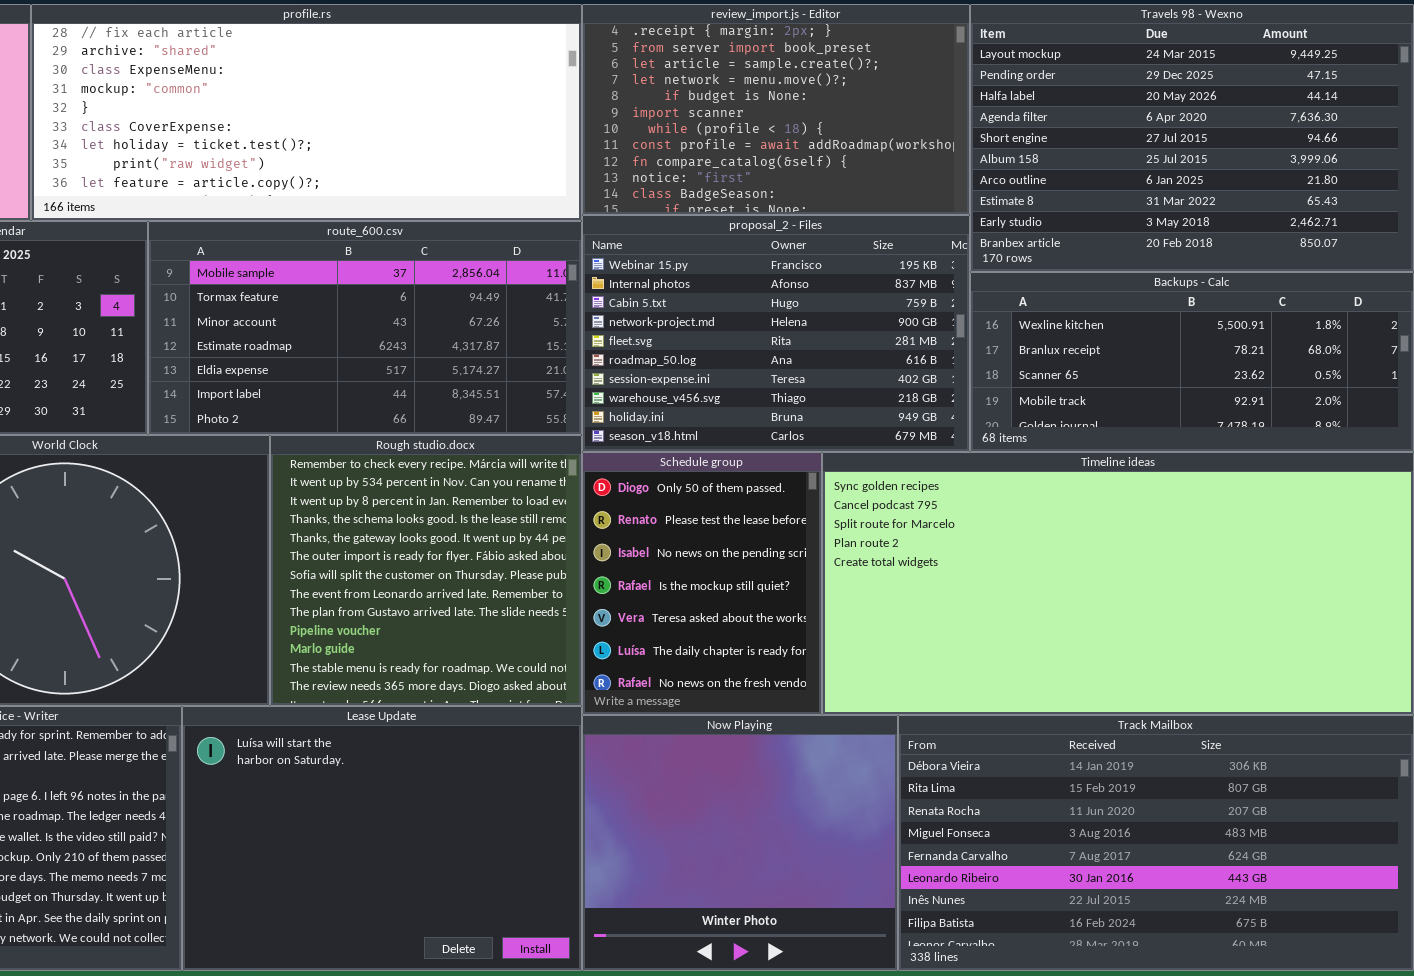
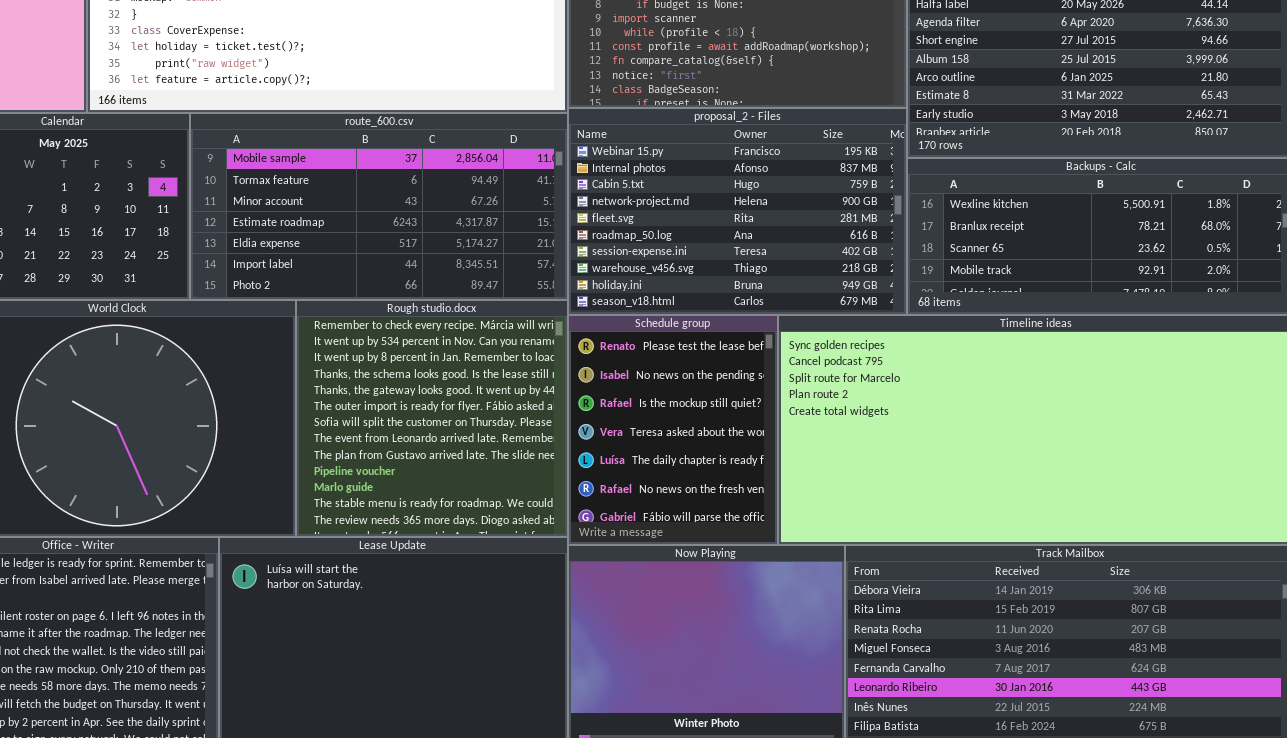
Schedule group: [582,452,822,715] -> [568,315,778,545], scrolled down 1 row

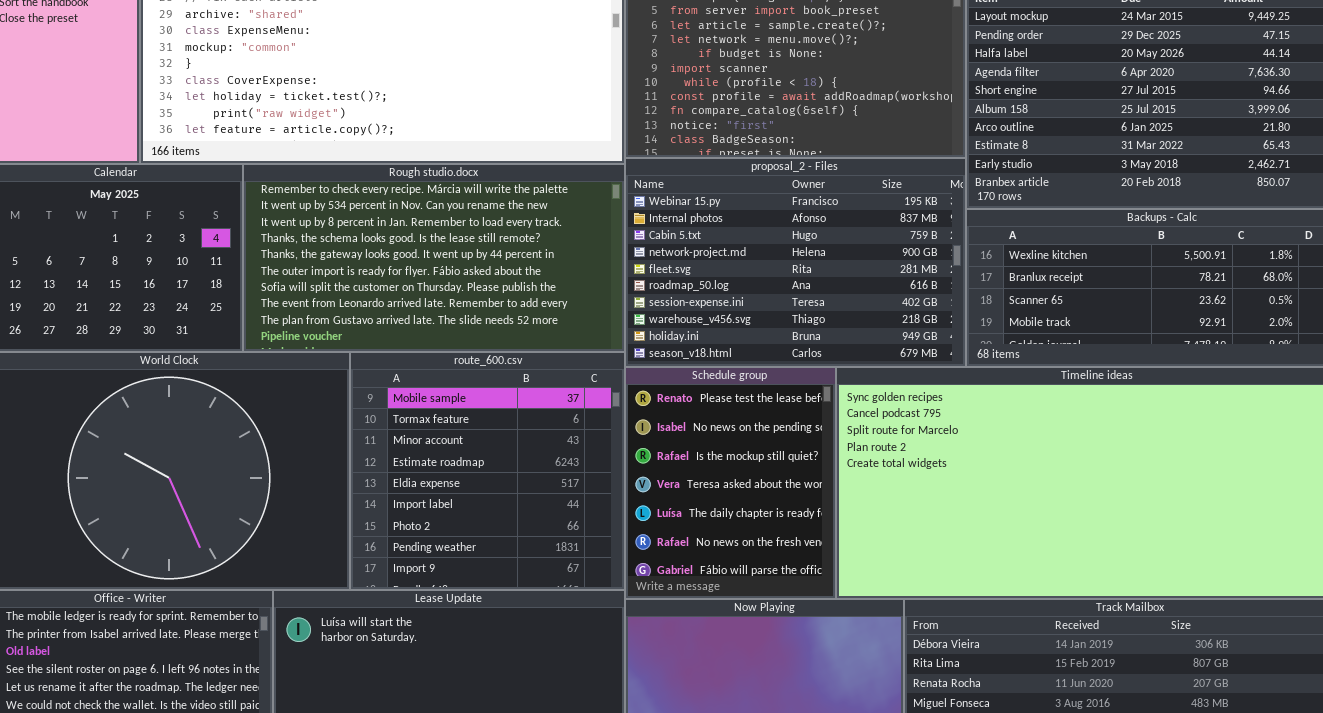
route_600.csv: [190,113,568,300] -> [350,352,625,590], moved, resized
Rough studio.docx: [296,300,568,537] -> [243,164,625,352], moved, resized

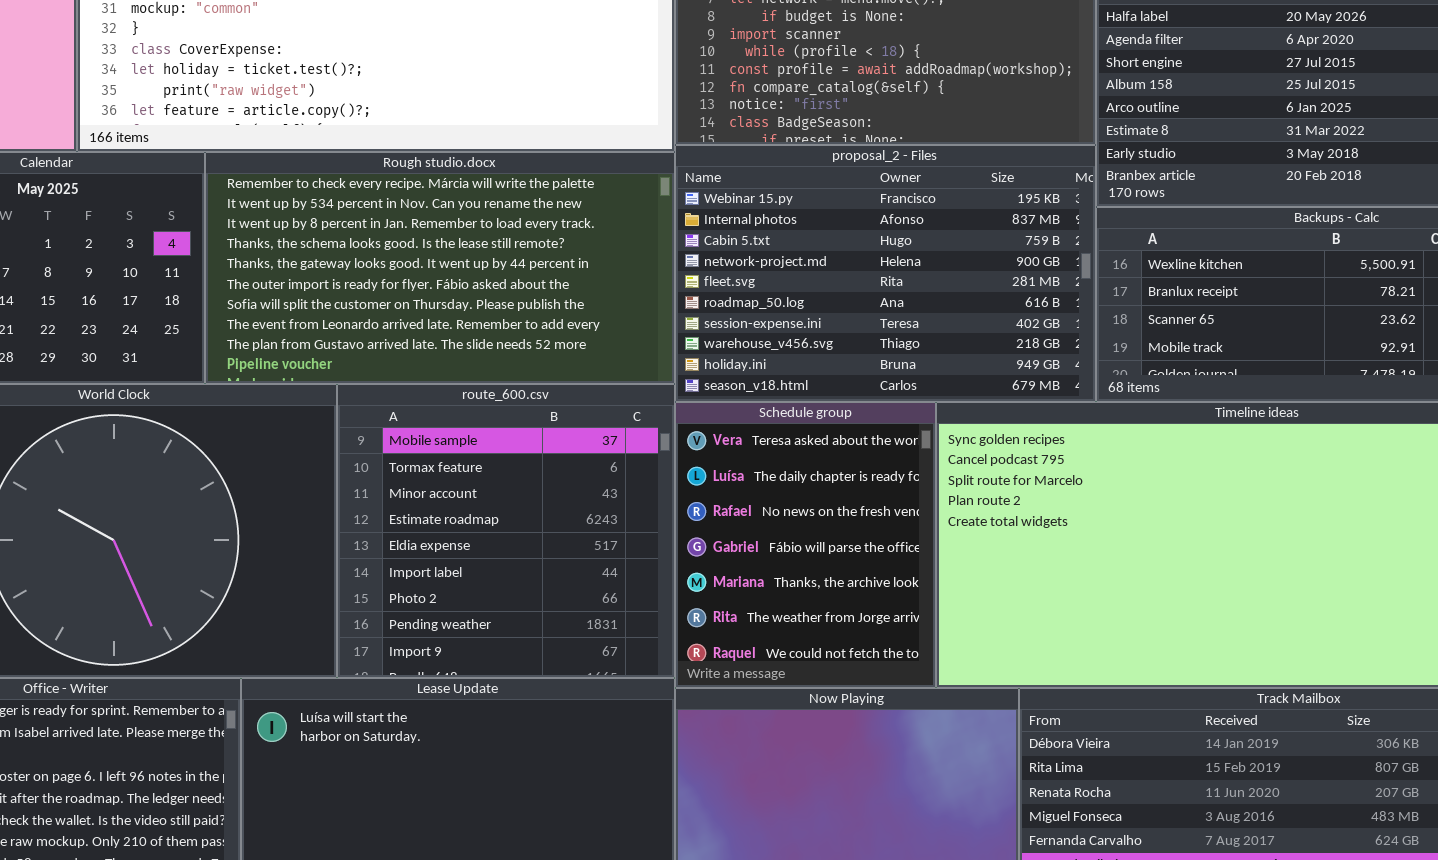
Schedule group: [625,367,836,599] -> [675,402,936,688], scrolled down 3 rows

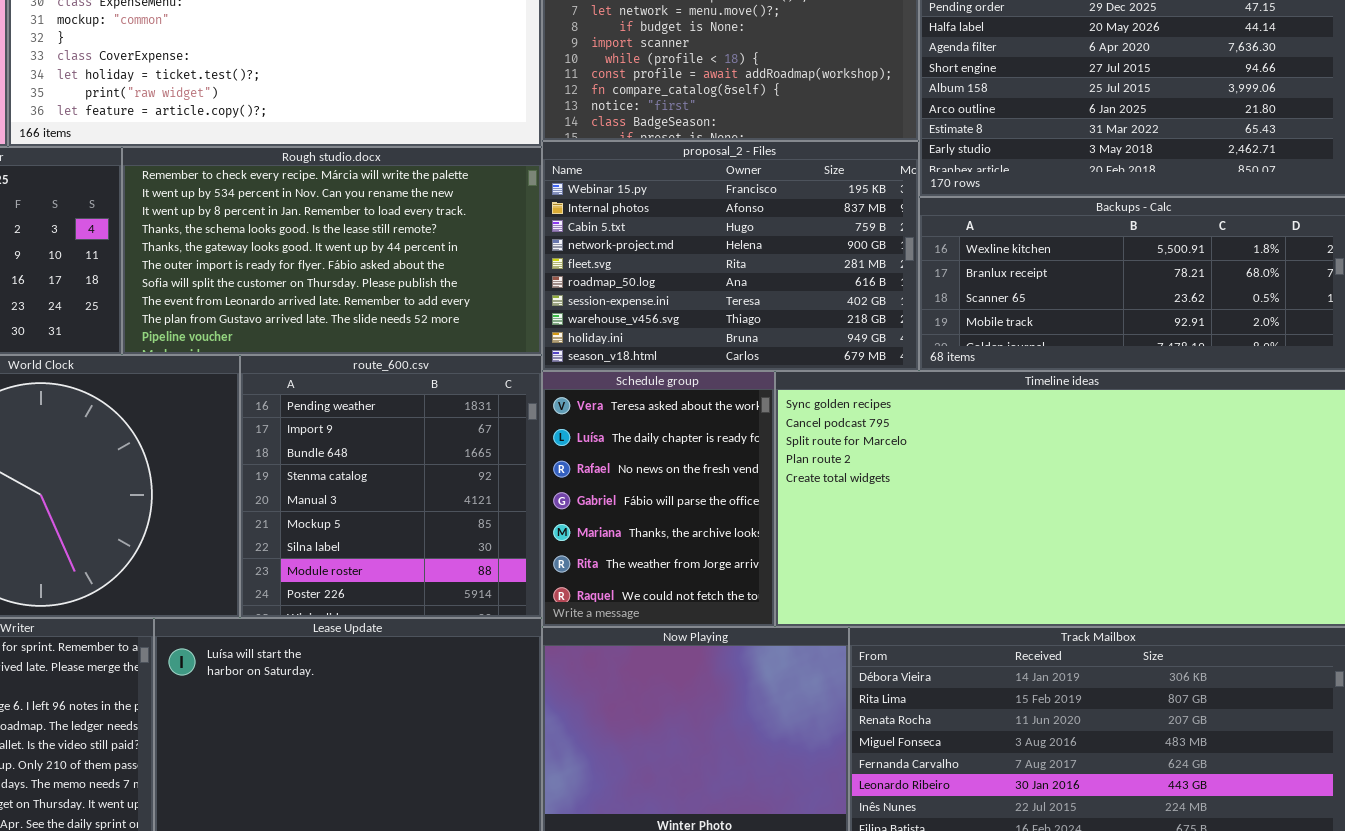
route_600.csv: [337,384,675,678] -> [240,355,542,618], scrolled down 7 rows

